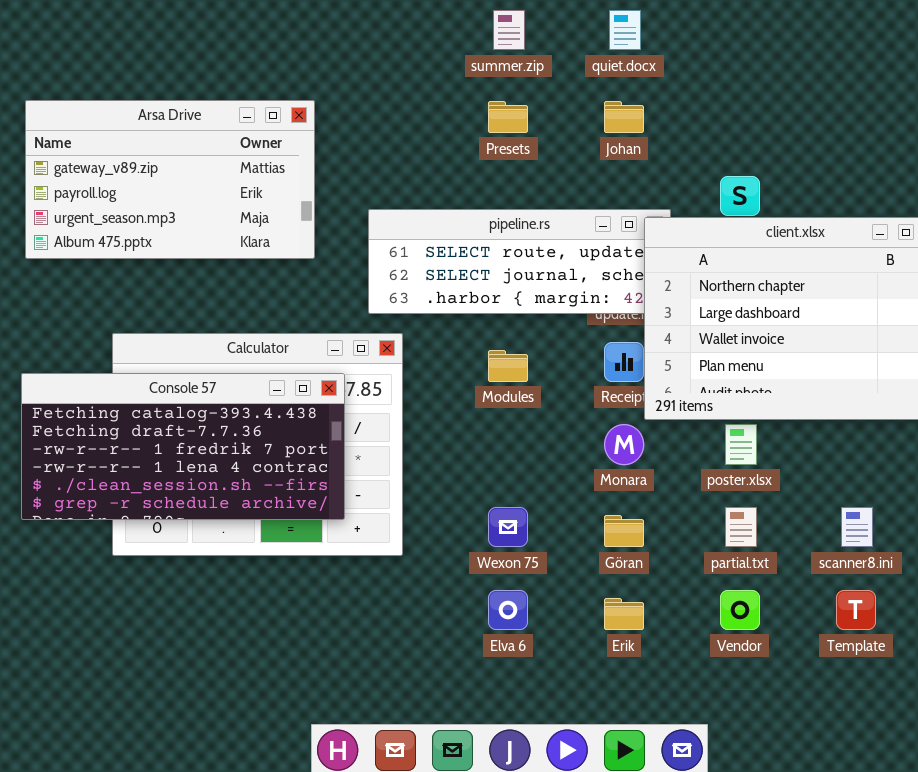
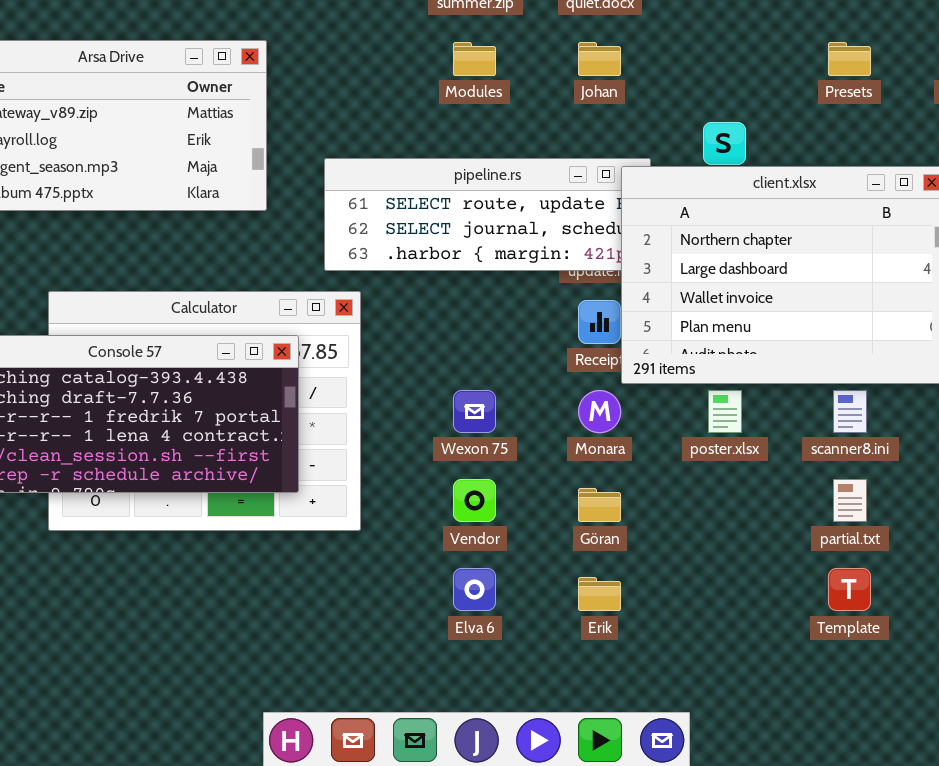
Presets: [488,101,528,133] -> [828,42,871,76], moved
Modules: [488,350,528,382] -> [453,42,496,76], moved
Wexon 75: [488,507,528,547] -> [453,390,496,433], moved
partial.txt: [725,507,757,547] -> [833,479,867,522], moved
scanner8.ini: [841,507,873,547] -> [833,390,867,433], moved
Vendor: [720,590,760,630] -> [453,479,496,522], moved

